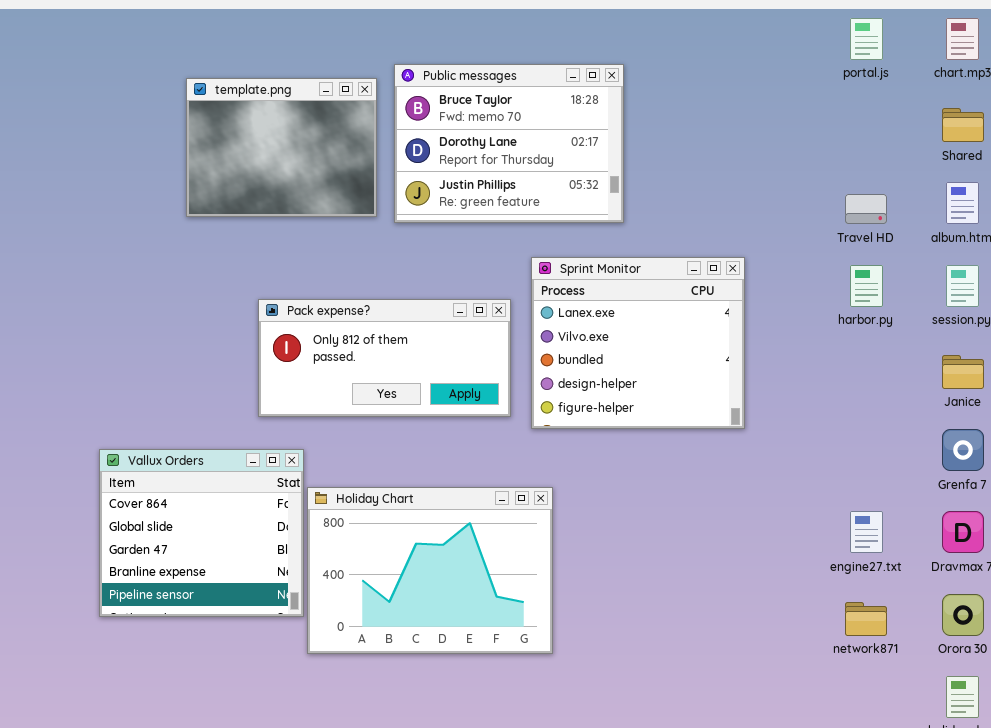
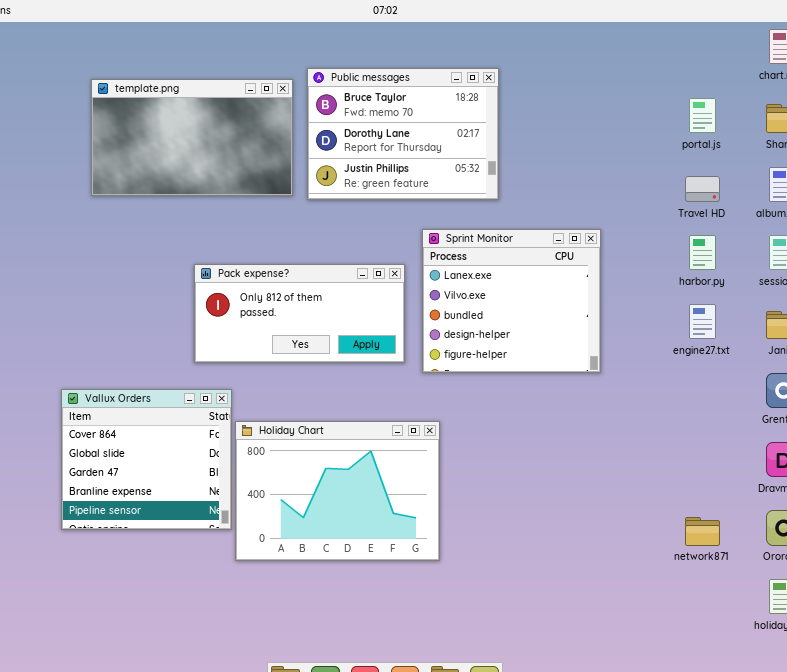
portal.js: [850,18,883,60] -> [689,98,716,133], moved
template.png: [186,78,377,217] -> [91,79,293,196], resized
engine27.txt: [850,511,883,553] -> [689,304,716,339], moved

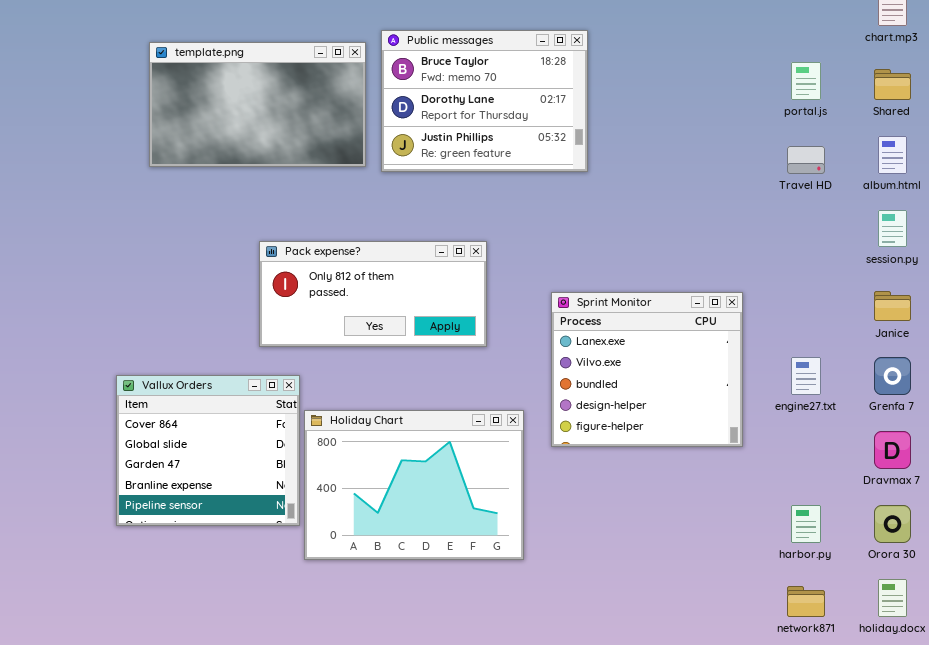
Sprint Monitor: [422,229,601,373] -> [551,292,743,447], moved
harbor.py: [689,235,716,270] -> [791,505,821,543], moved
engine27.txt: [689,304,716,339] -> [791,357,821,395], moved
network871: [685,517,720,546] -> [787,586,825,617], moved

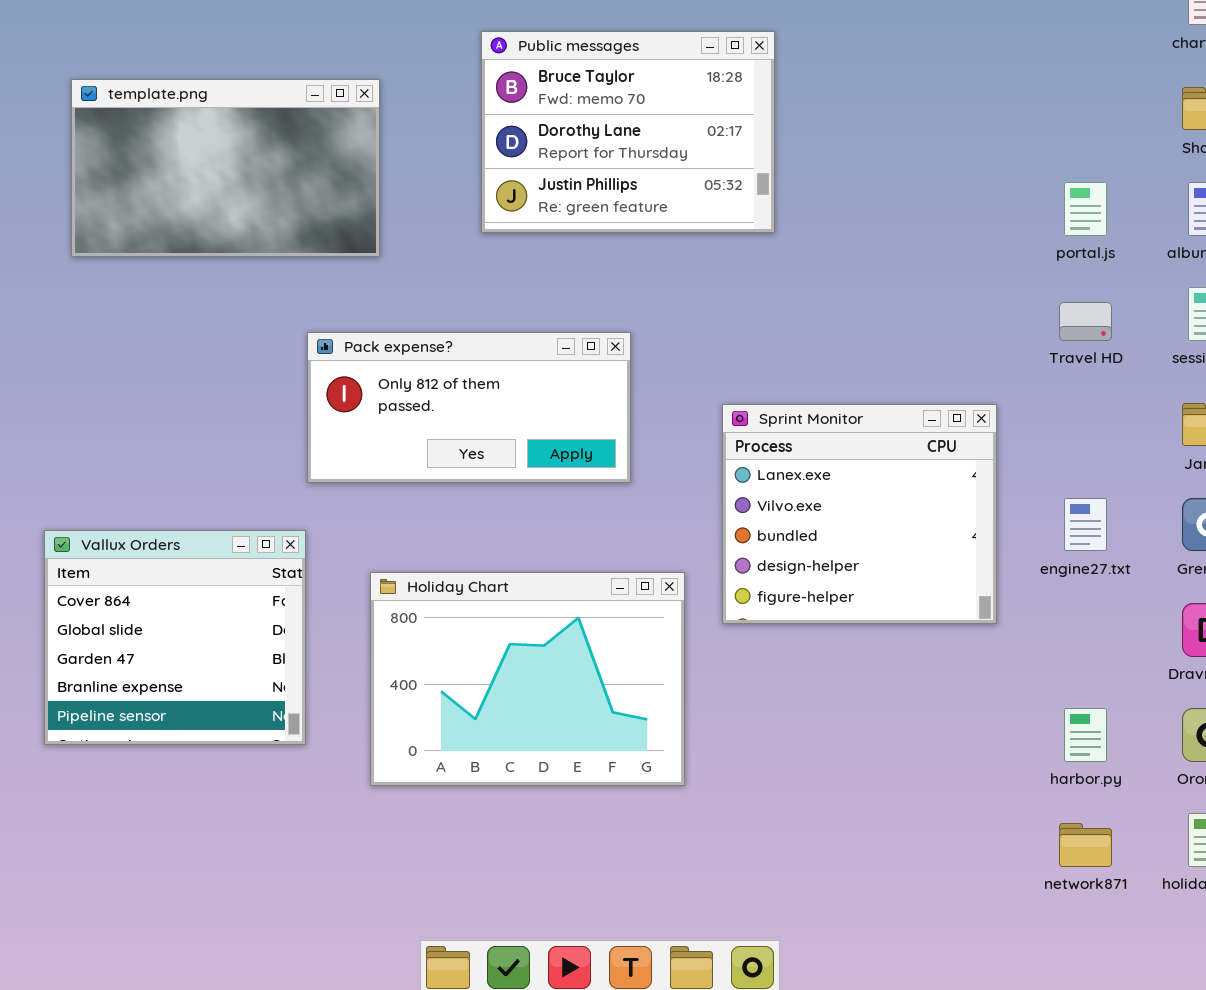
template.png: [149,42,366,167] -> [71,79,380,257], moved
portal.js: [791,62,821,100] -> [1064,182,1107,236], moved
Travel HD: [787,146,825,174] -> [1059,302,1112,341], moved
Vallux Orders: [116,375,300,526] -> [44,530,306,745], moved

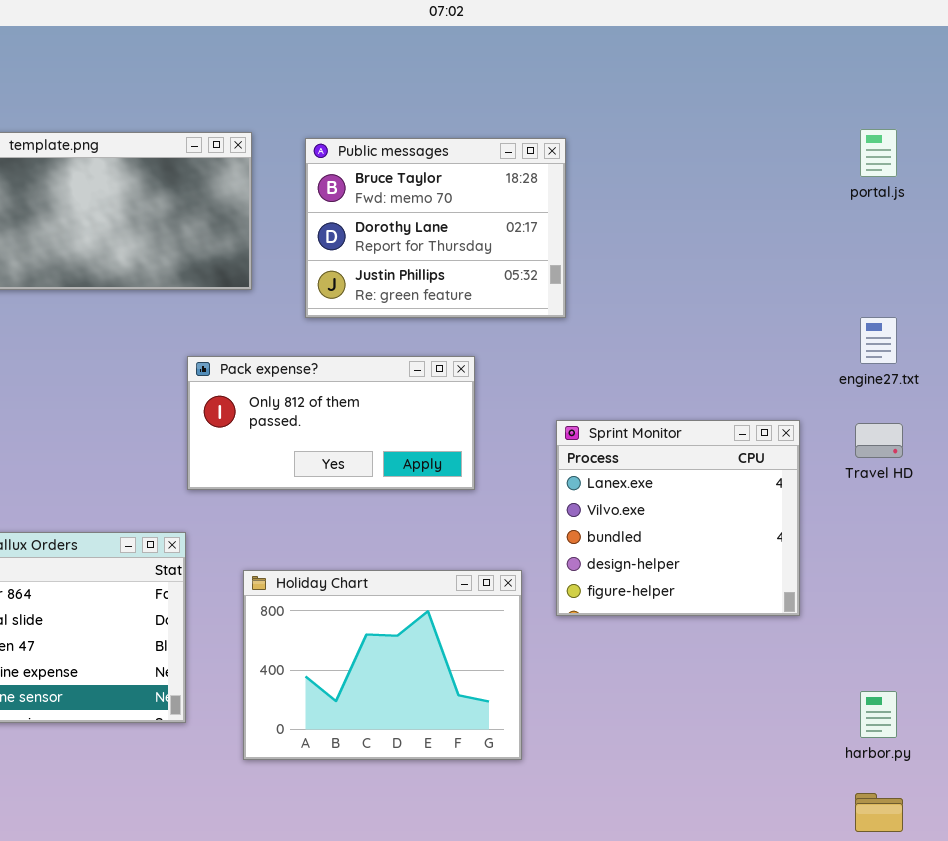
Public messages: [481,31,775,233] -> [305,138,566,318], moved
portal.js: [1064,182,1107,236] -> [860,129,897,177], moved
Travel HD: [1059,302,1112,341] -> [855,423,903,458], moved
engine27.txt: [1064,498,1107,551] -> [860,317,897,364], moved

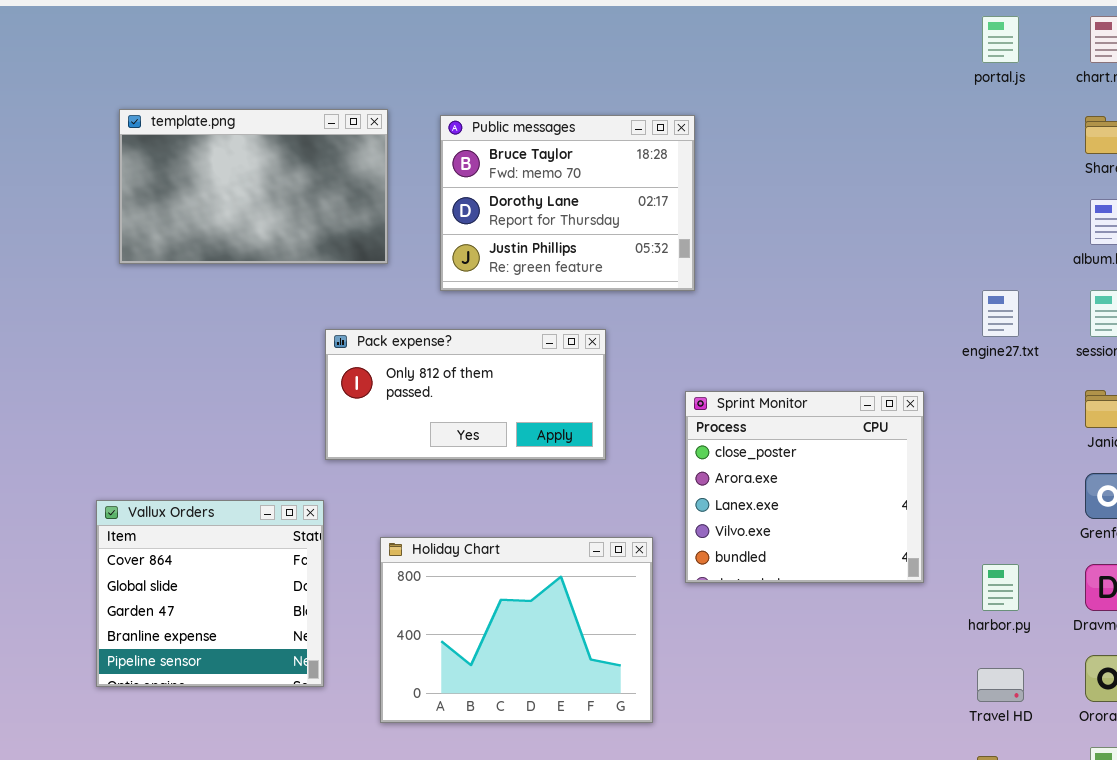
portal.js: [860,129,897,177] -> [982,16,1019,63], moved
Sprint Monitor: [556,420,800,616] -> [685,391,924,583], scrolled up 2 rows
Travel HD: [855,423,903,458] -> [977,668,1024,702], moved
harbor.py: [860,691,897,738] -> [982,564,1019,611], moved

